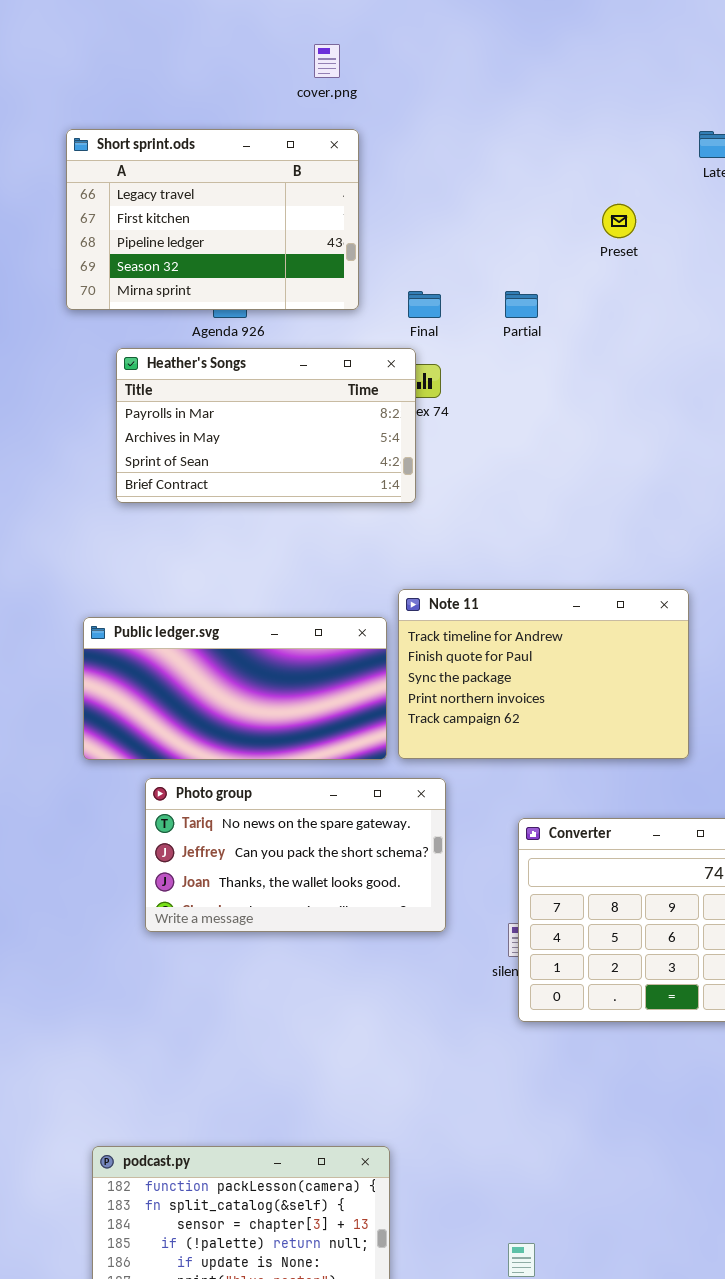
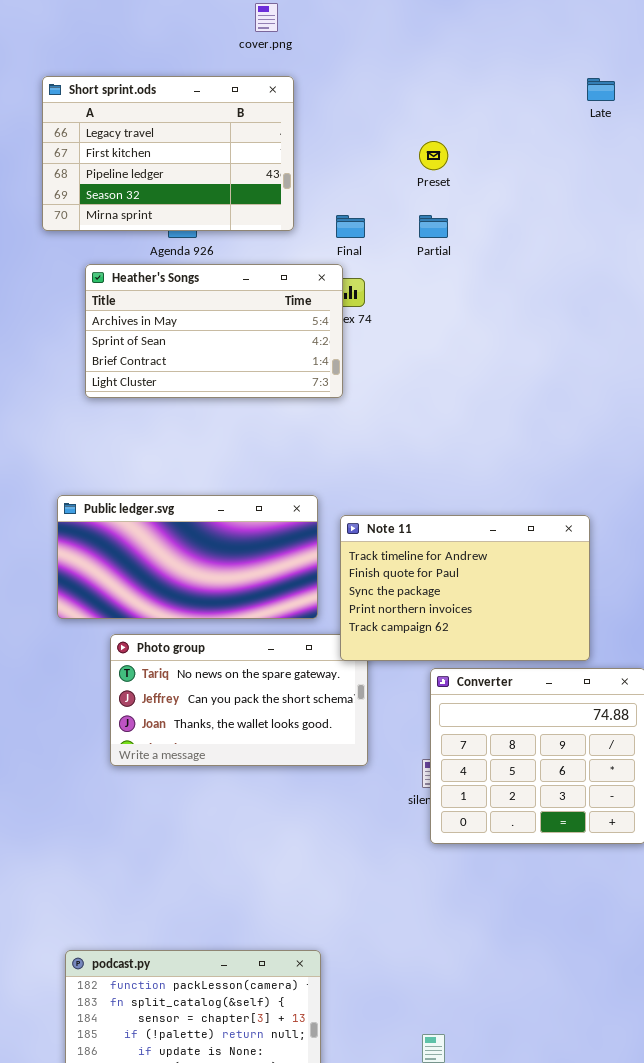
Preset: [602,204,636,238] -> [419,141,448,170], moved
Heather's Songs: [116,348,416,503] -> [85,264,343,398], scrolled down 1 row
Note 11: [398,589,689,759] -> [340,515,590,661], moved

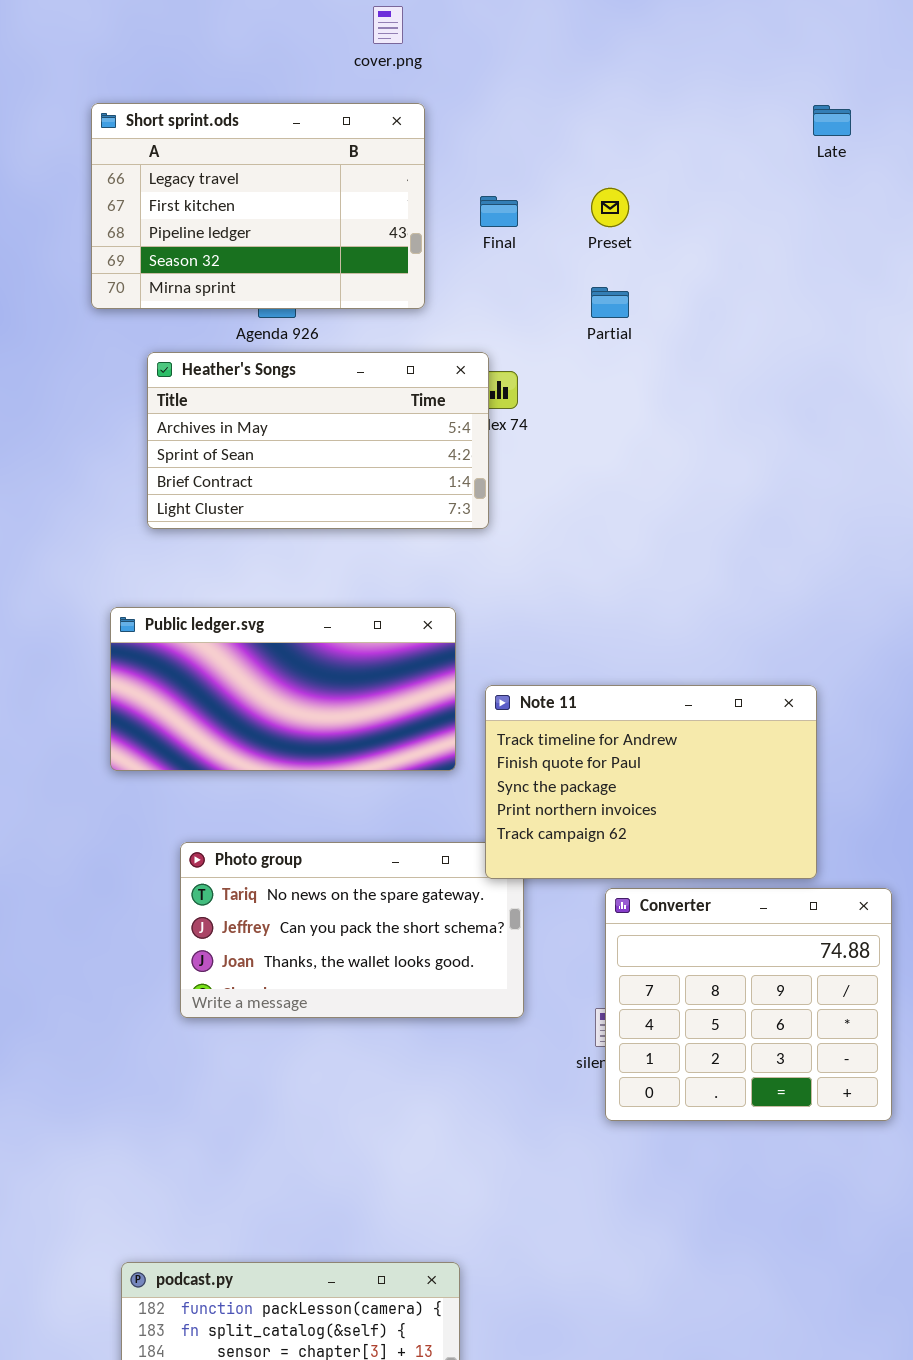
Final: [336,215,365,238] -> [480,196,518,227], moved
Public ledger.svg: [57,495,318,619] -> [110,607,456,771], moved

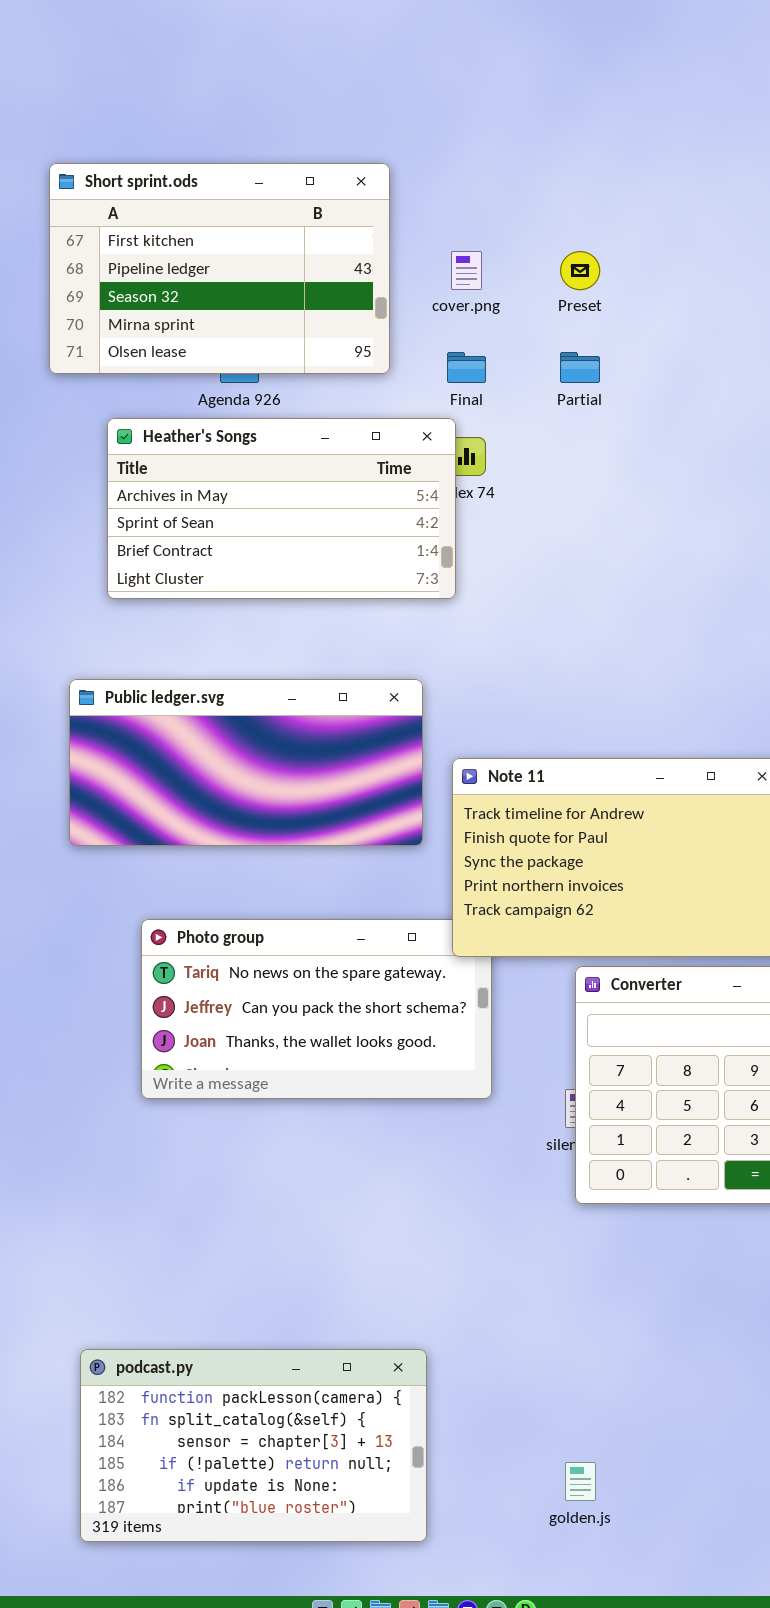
cover.png: [373,6,403,44] -> [451,251,482,290], moved
Short sprint.ods: [91,103,425,309] -> [49,163,390,374], scrolled down 1 row
Final: [480,196,518,227] -> [447,352,486,383], moved

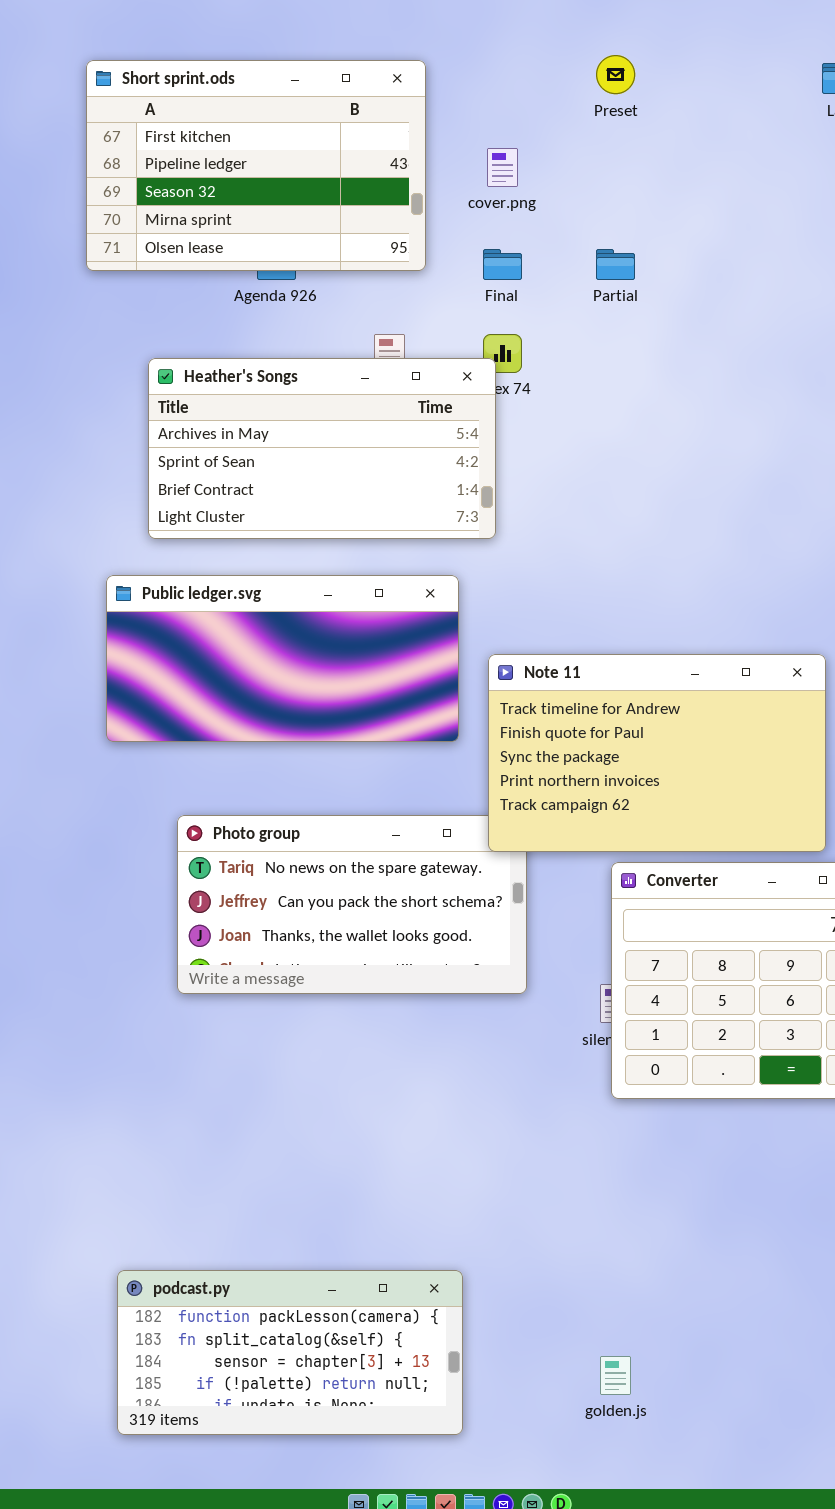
Preset: [560,251,600,290] -> [596,55,635,94], moved
Heather's Songs: [107,418,456,599] -> [148,358,496,539], moved
podcast.py: [80,1349,427,1542] -> [117,1270,463,1435], resized

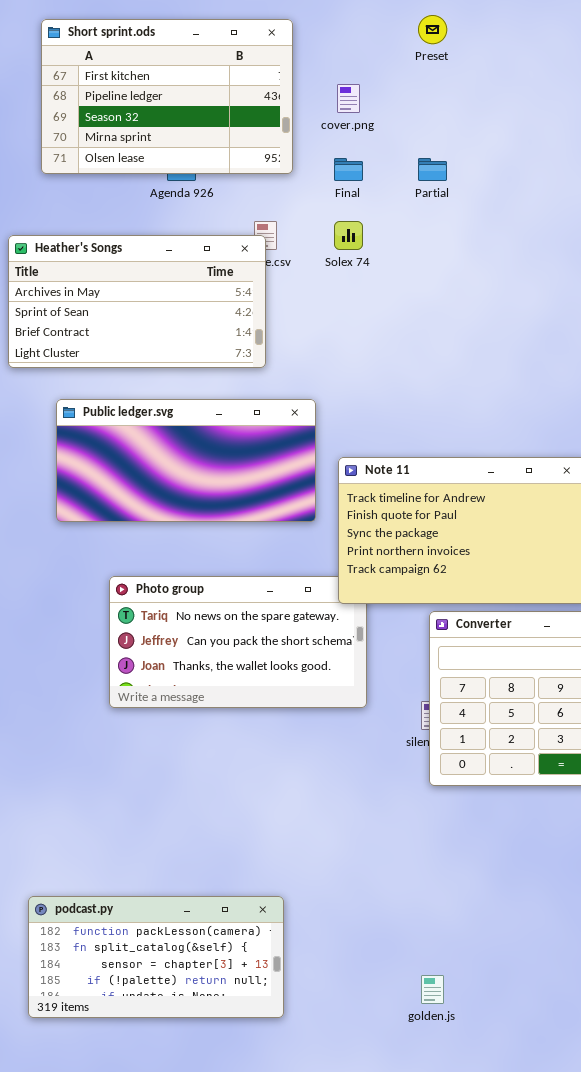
Heather's Songs: [148,358,496,539] -> [8,235,266,368], moved
podcast.py: [117,1270,463,1435] -> [28,896,284,1018], moved

